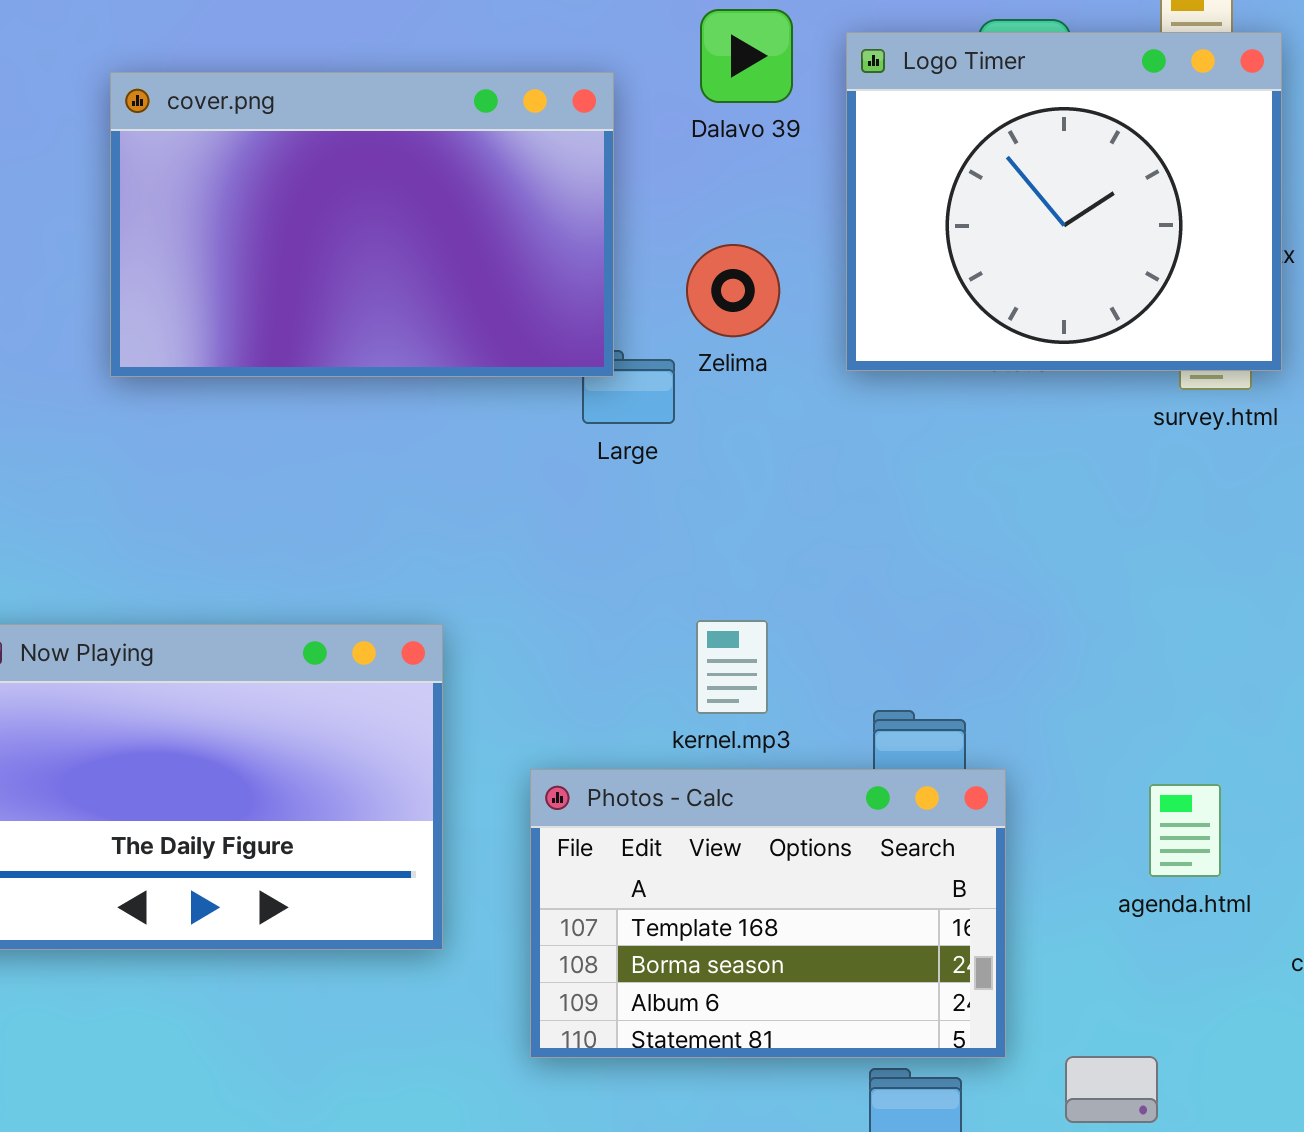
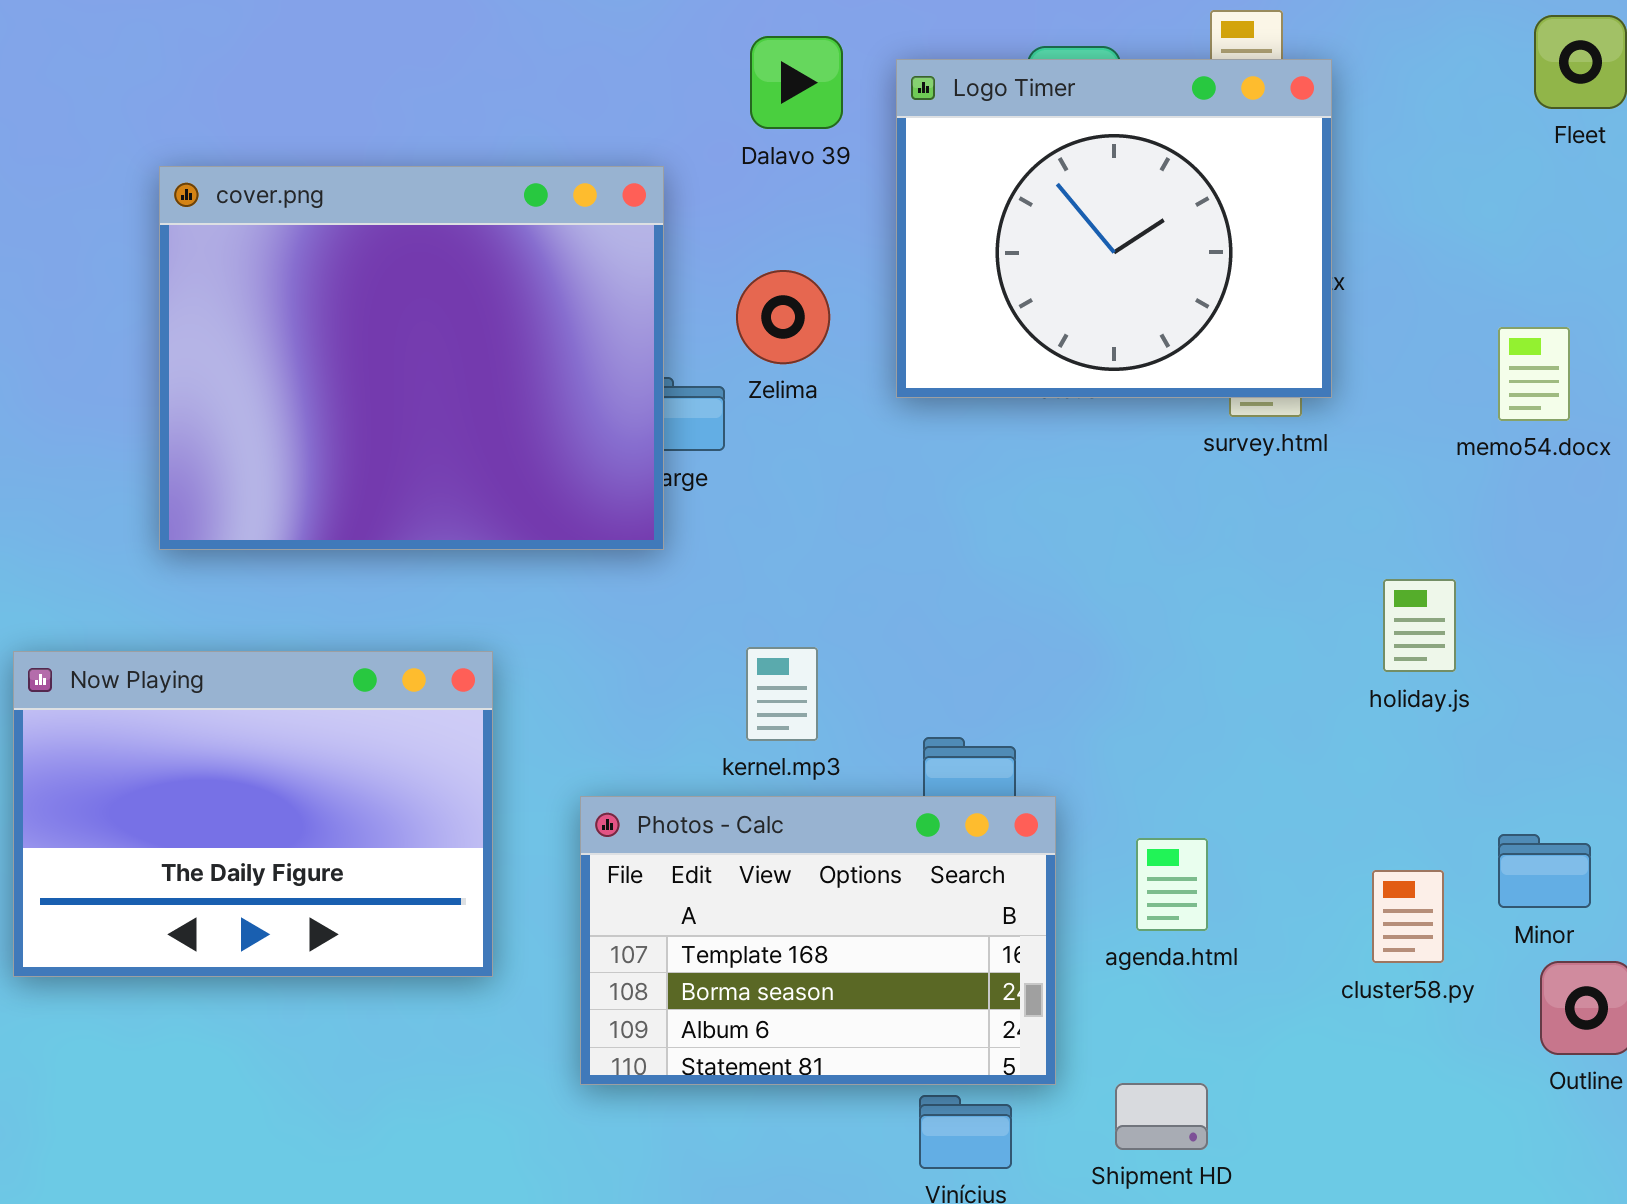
cover.png: [110,72,614,377] -> [159,166,664,550], moved, resized
agenda.html: [1149,784,1221,877] -> [1136,838,1208,931], moved

